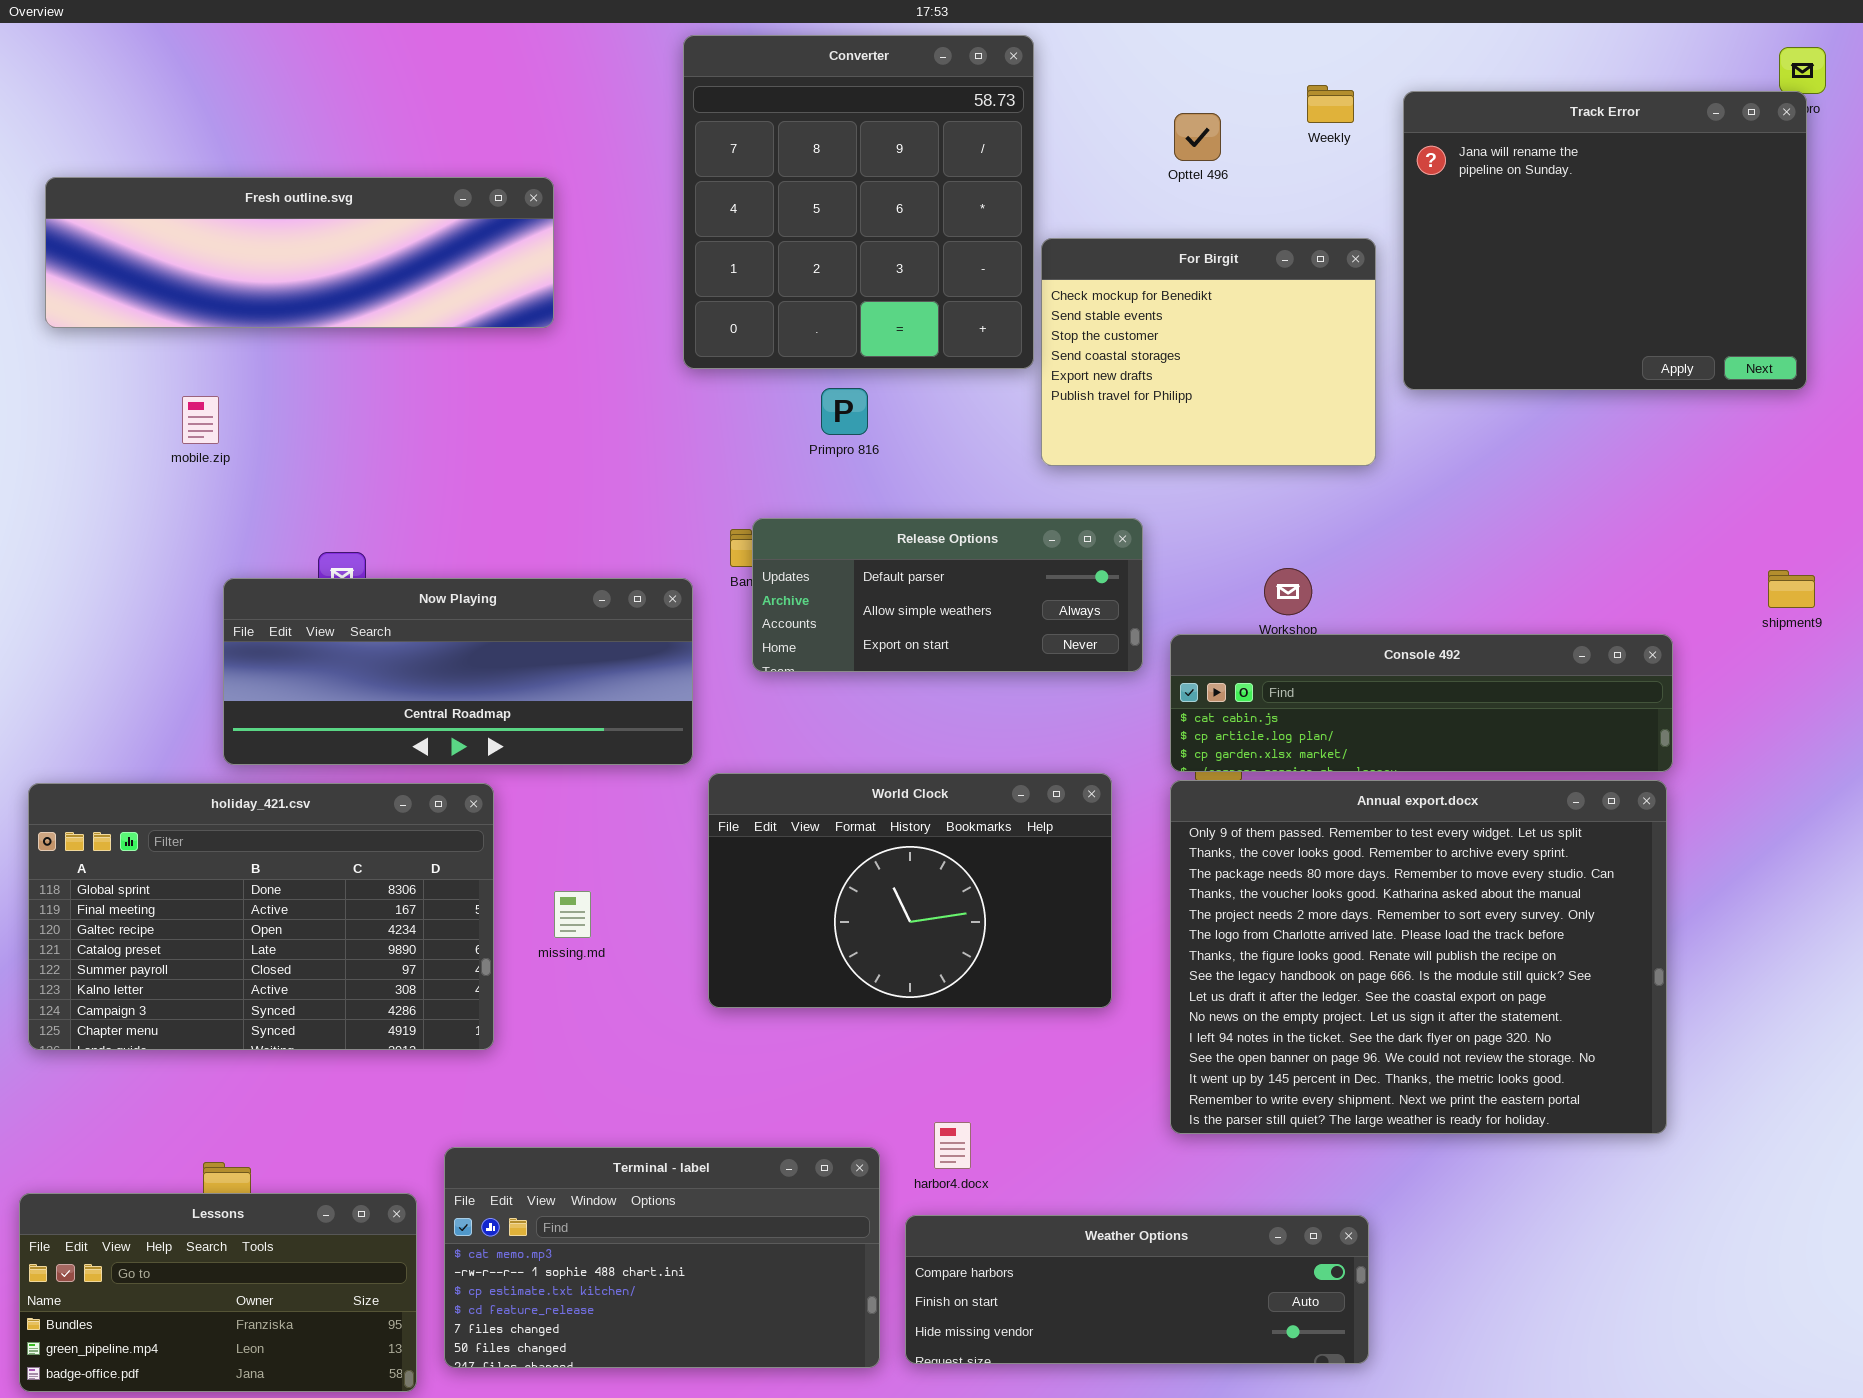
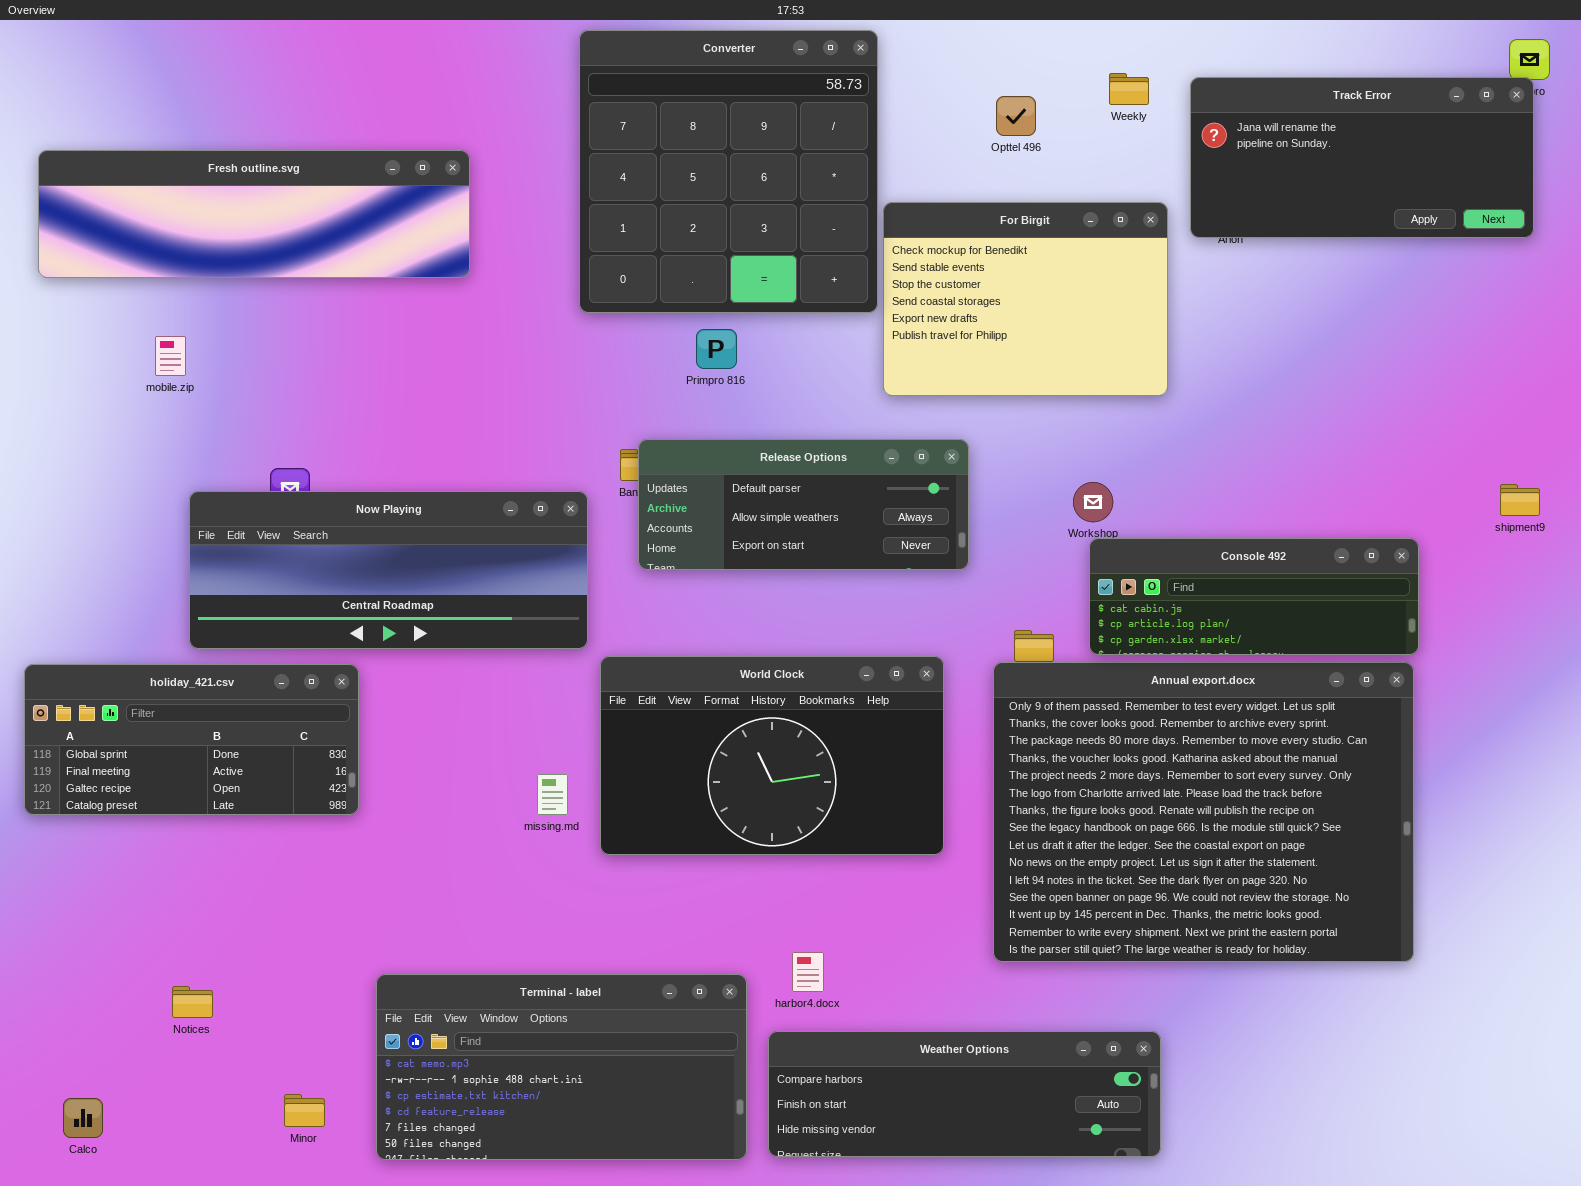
Track Error: [1403,91,1807,390] -> [1190,77,1534,238], resized
Console 492: [1170,634,1673,772] -> [1089,538,1419,655], resized
holiday_421.csv: [28,783,494,1050] -> [24,664,359,815], resized
missing.md: [554,891,591,938] -> [537,774,568,815], moved
Lessons: [19,1193,417,1392] -> none, closed

